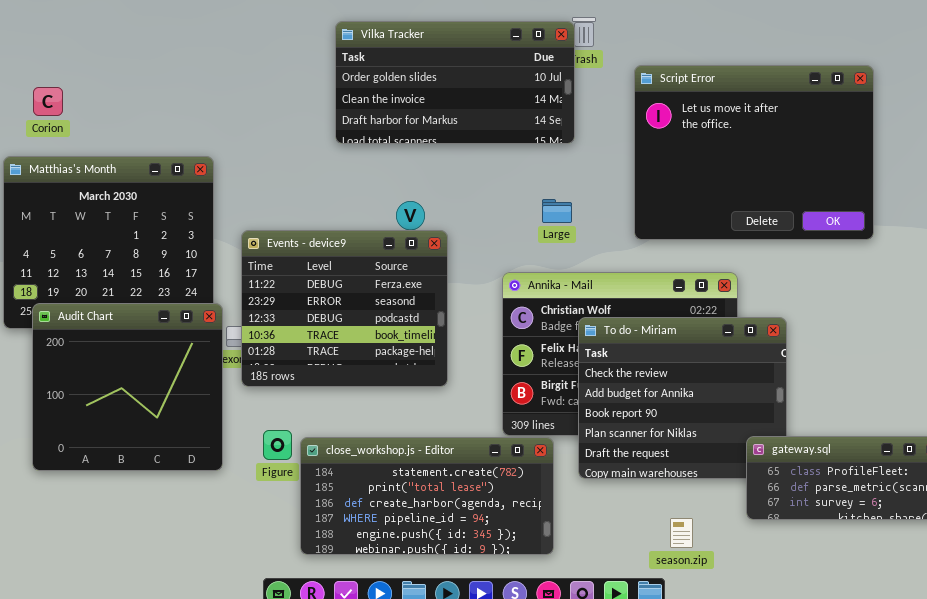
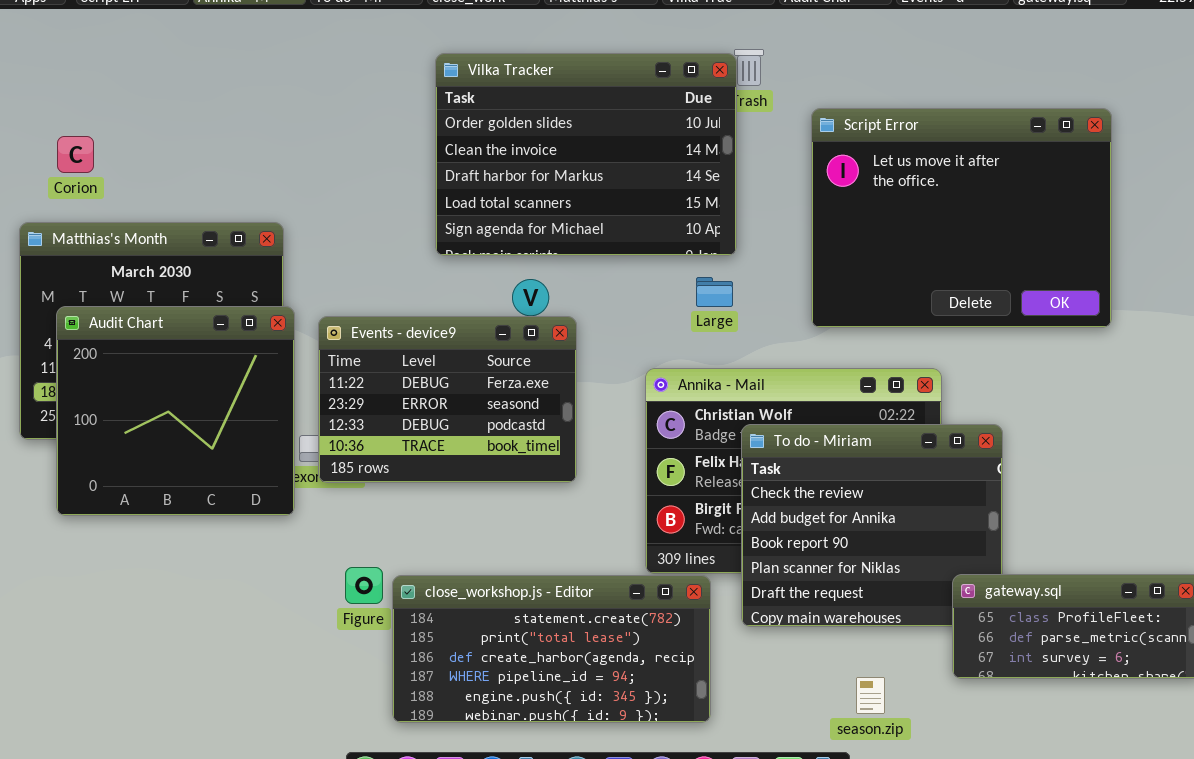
Vilka Tracker: [335,21,575,144] -> [435,53,737,256], resized
Events - device9: [241,230,448,387] -> [318,316,577,483], resized
Audit Chart: [32,303,223,471] -> [56,306,295,516], moved

